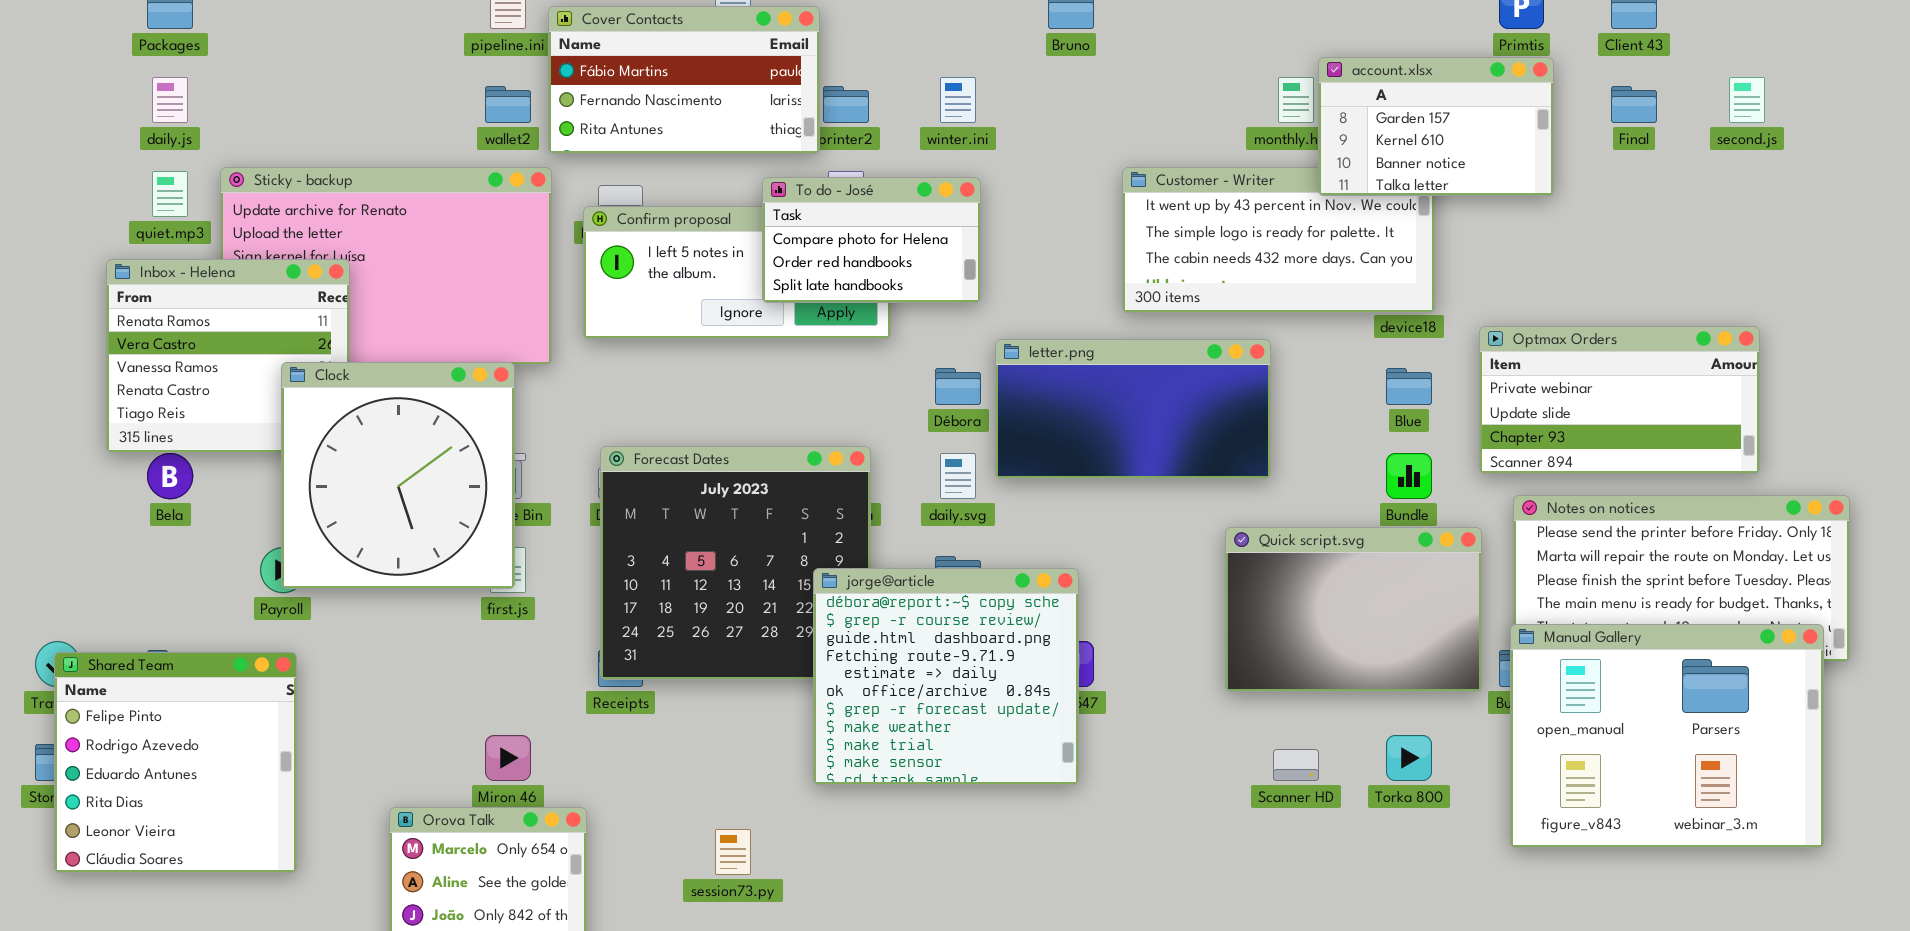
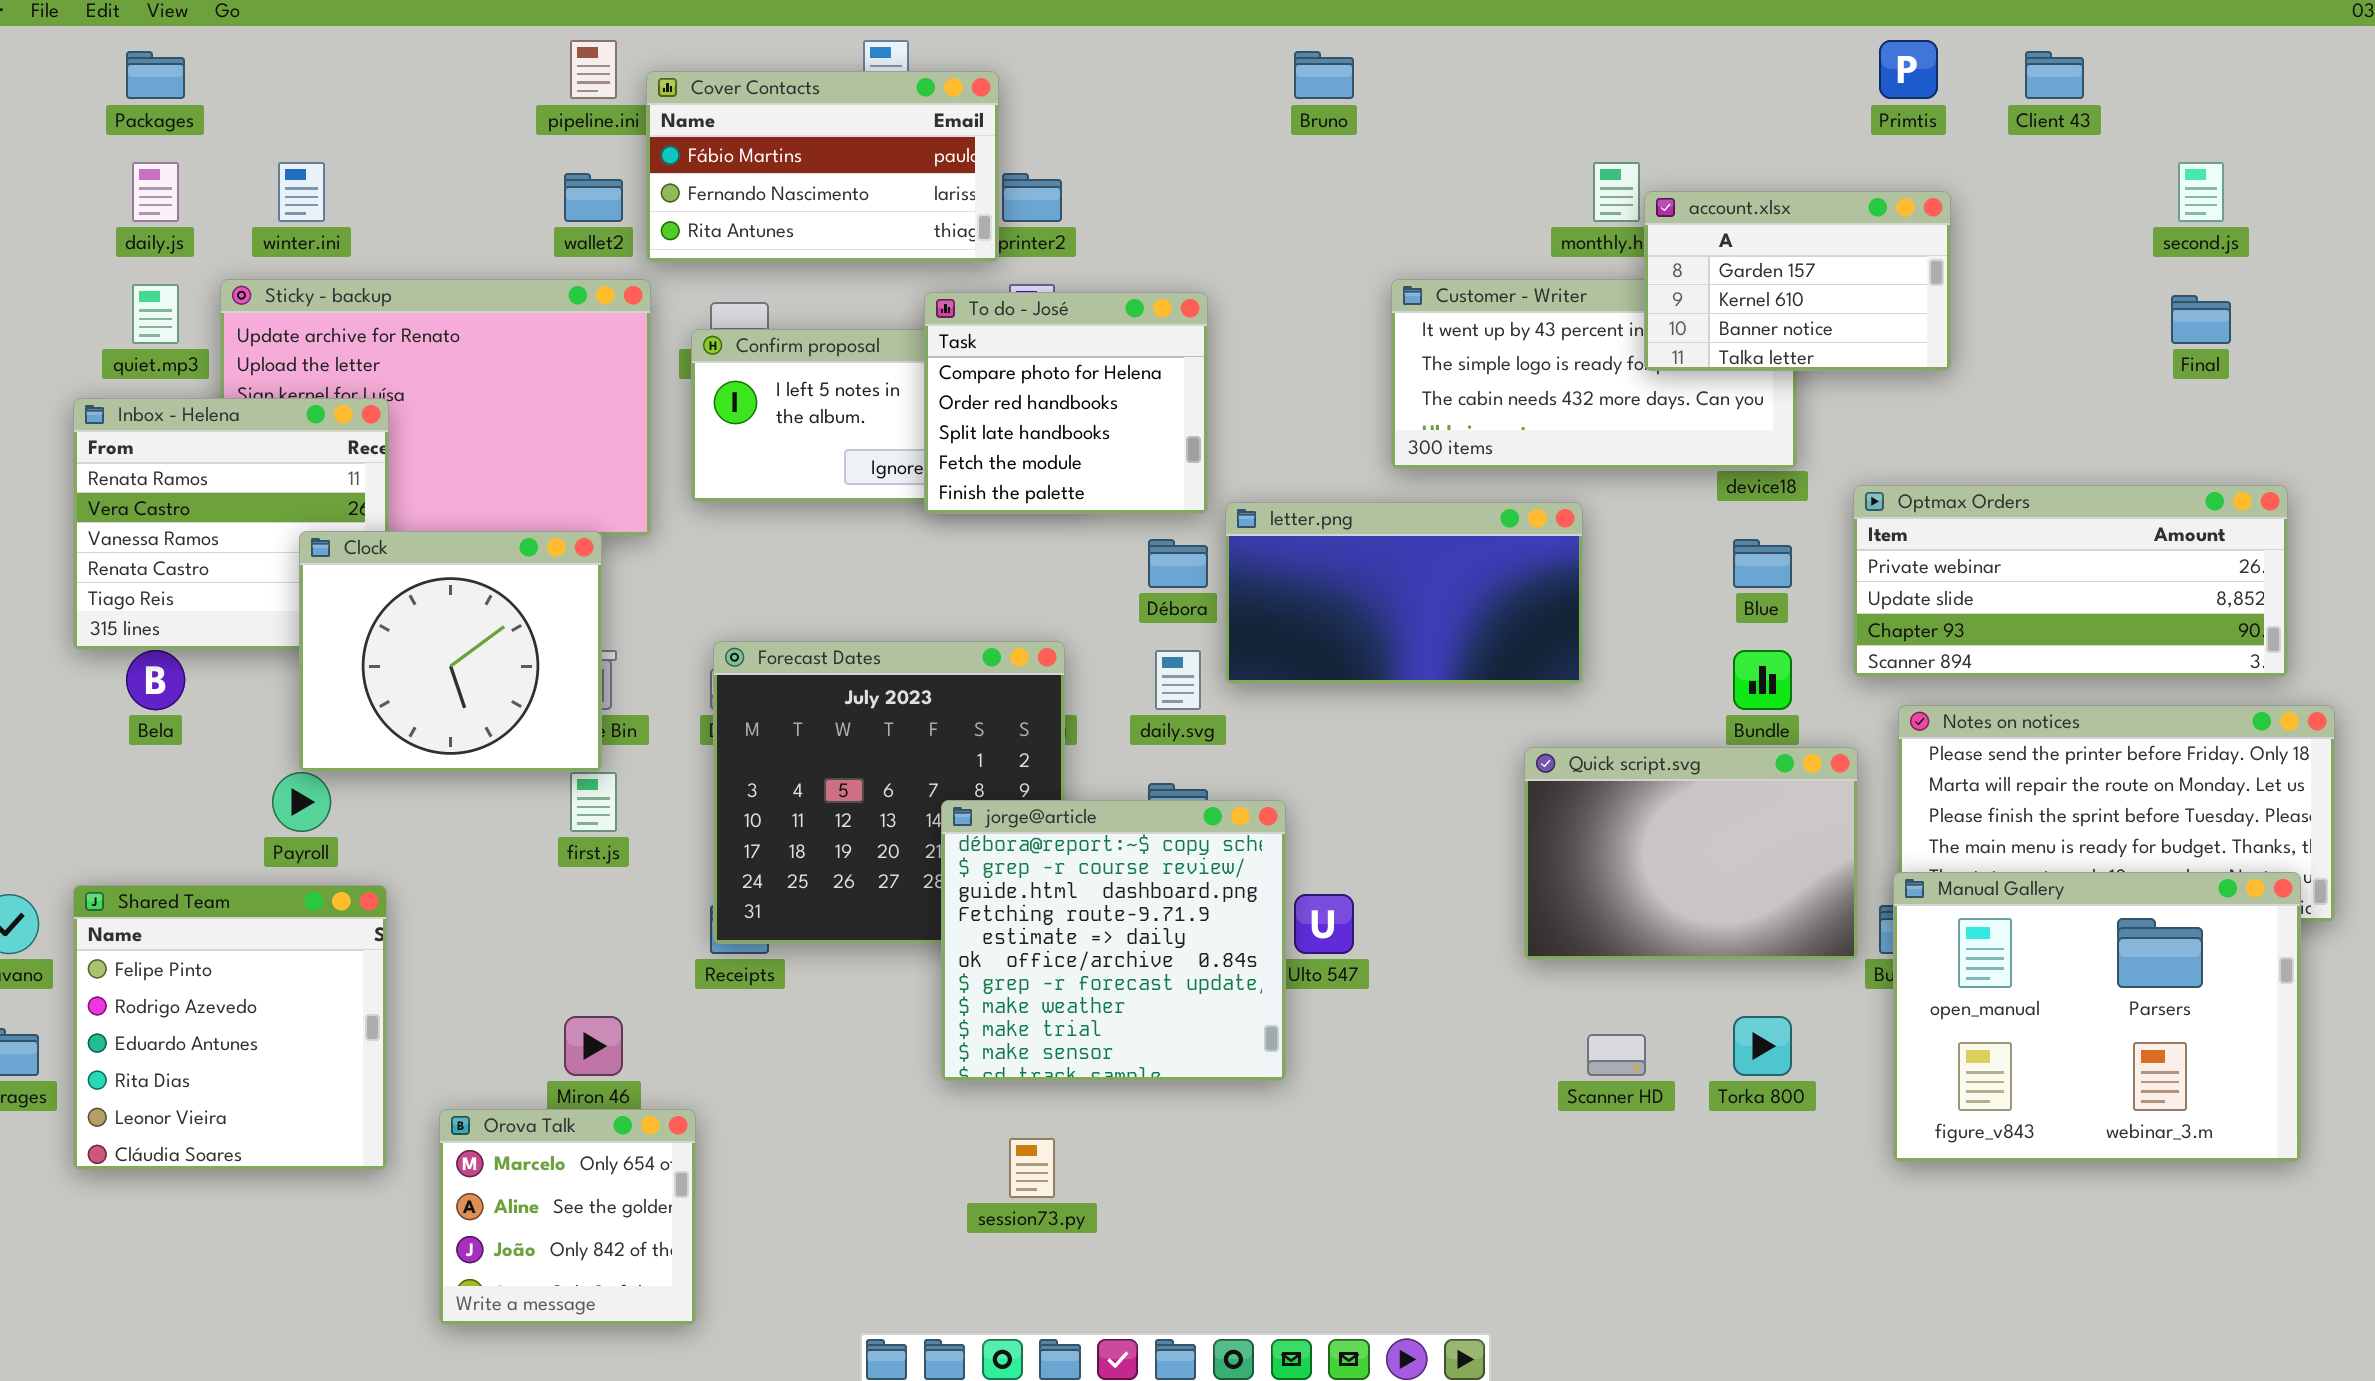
account.xlsx: [1318,57,1554,196] -> [1644,191,1951,371], moved
winter.ini: [940,77,976,123] -> [278,162,325,222], moved
Final: [1611,86,1657,123] -> [2171,295,2231,344], moved
To do - José: [762,177,981,303] -> [924,292,1208,514], resized
Optmax Orders: [1479,326,1760,474] -> [1853,485,2288,677], resized
Clock: [281,362,515,589] -> [299,531,602,772], resized
jorge@article: [813,568,1079,785] -> [941,800,1286,1081], moved
Shared Team: [54,652,297,873] -> [73,885,387,1170], moved
session73.py: [715,829,751,875] -> [1009,1138,1055,1198], moved

